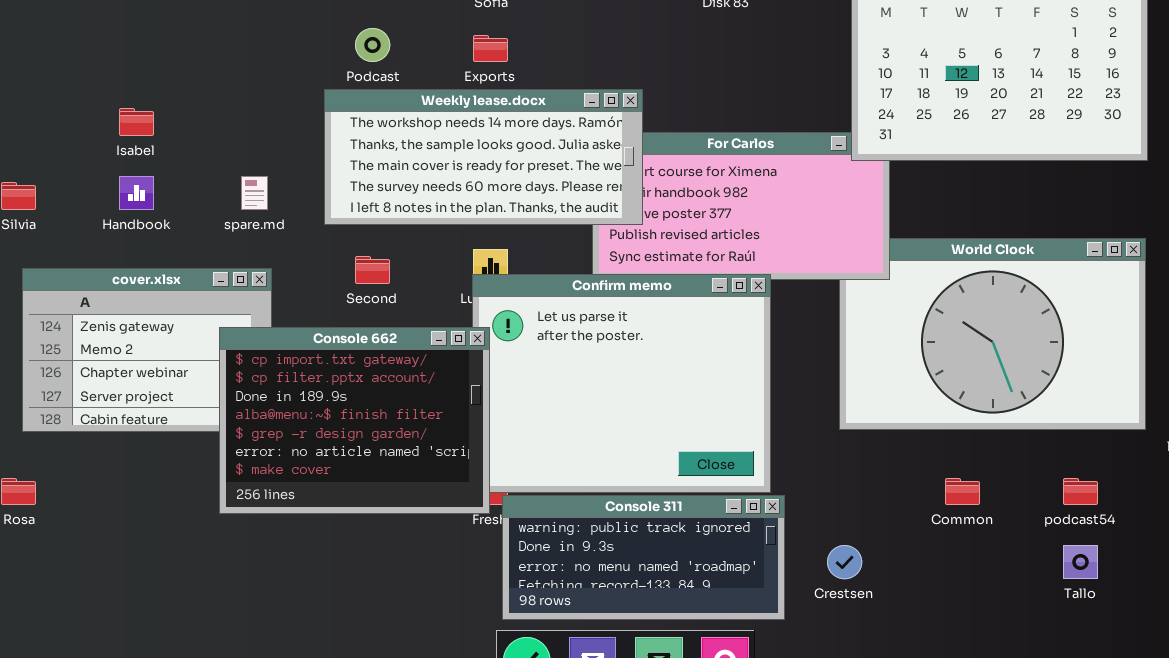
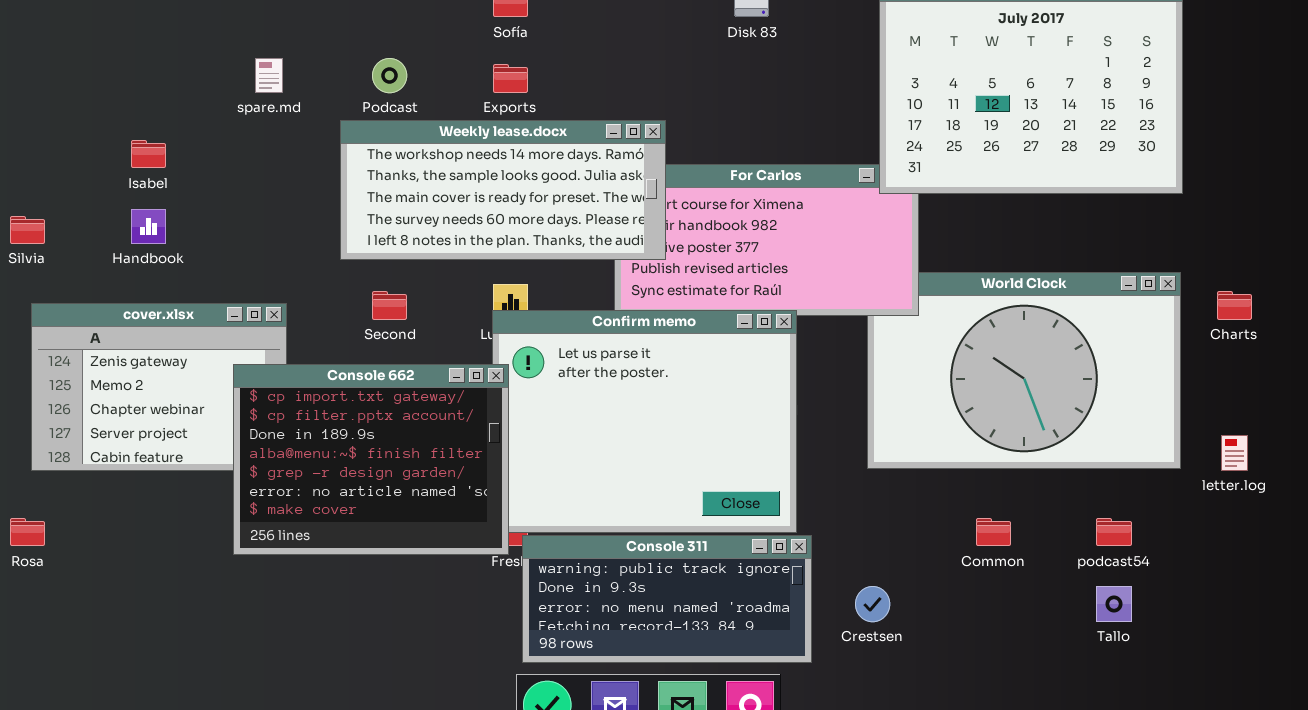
spare.md: [241,176,268,210] -> [255,58,283,93], moved

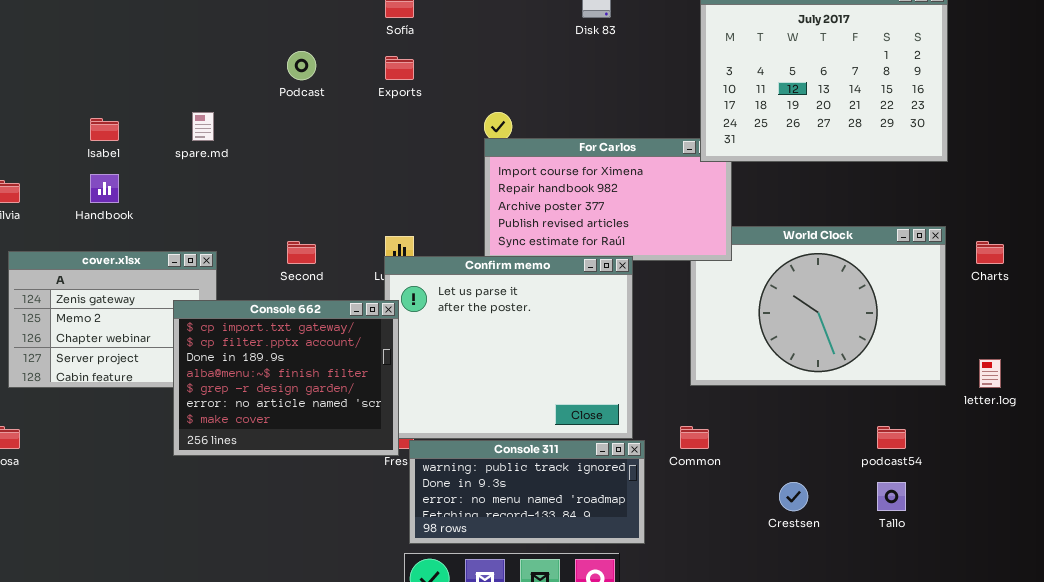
spare.md: [255,58,283,93] -> [192,112,214,141], moved
Weekly lease.docx: [340,120,666,260] -> none, closed
Common: [976,518,1011,546] -> [680,426,709,449], moved
Crestsen: [855,586,890,622] -> [779,482,808,511], moved

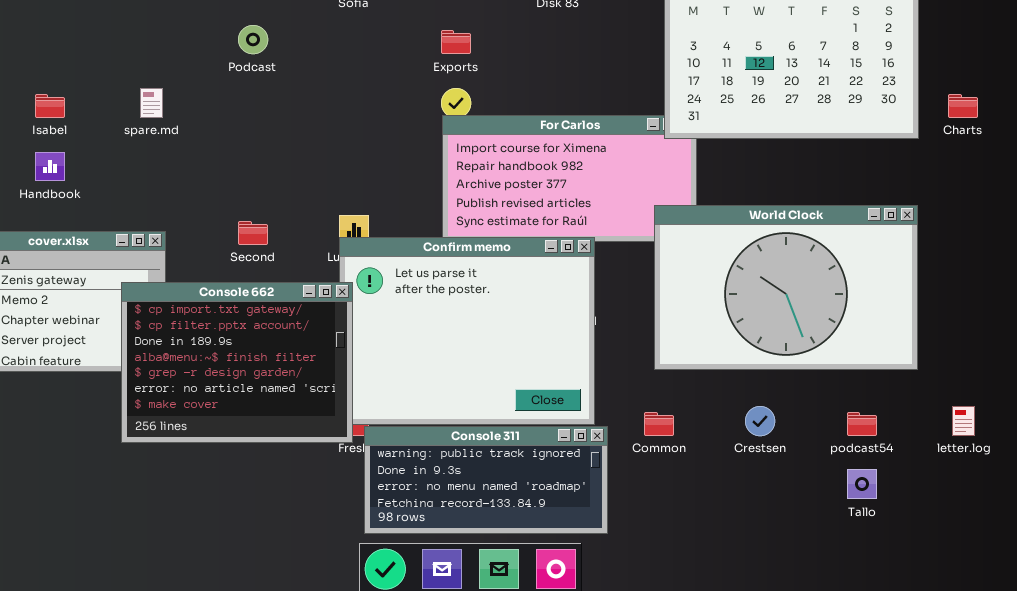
Exports: [385,56,414,80] -> [441,30,471,54], moved
World Clock: [690,226,946,386] -> [654,205,918,370], raised
Charts: [976,241,1004,264] -> [948,94,978,118], moved
letter.log: [979,359,1001,388] -> [952,406,975,436], moved
Crestsen: [779,482,808,511] -> [745,406,775,436], moved

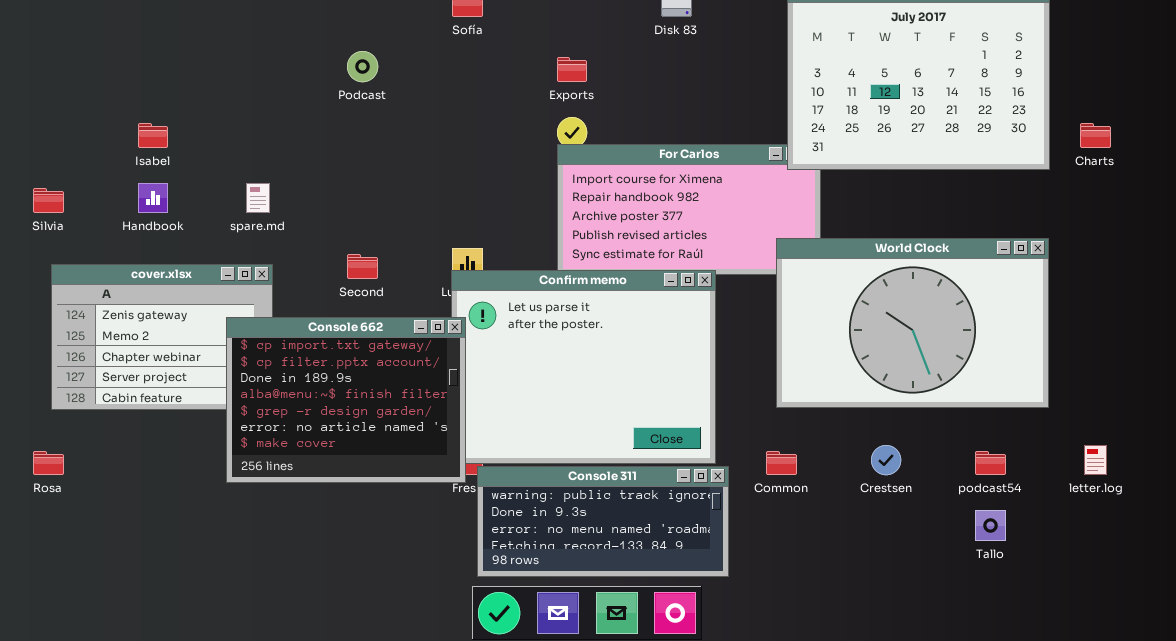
spare.md: [140,88,163,118] -> [246,183,270,213], moved

